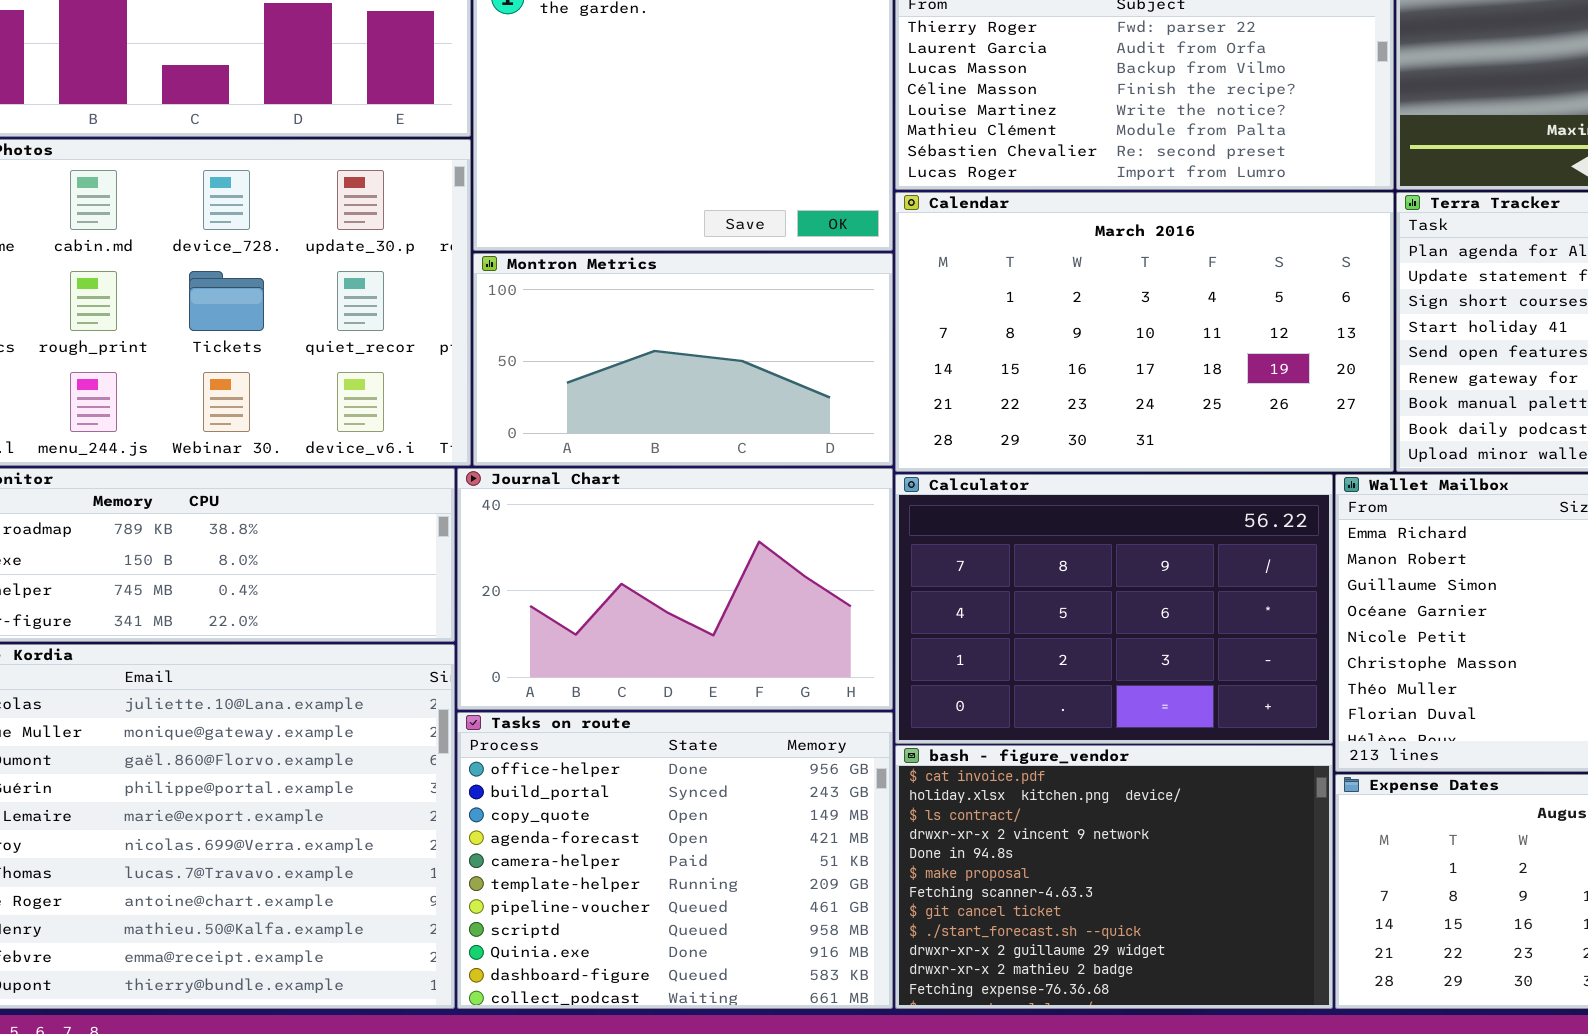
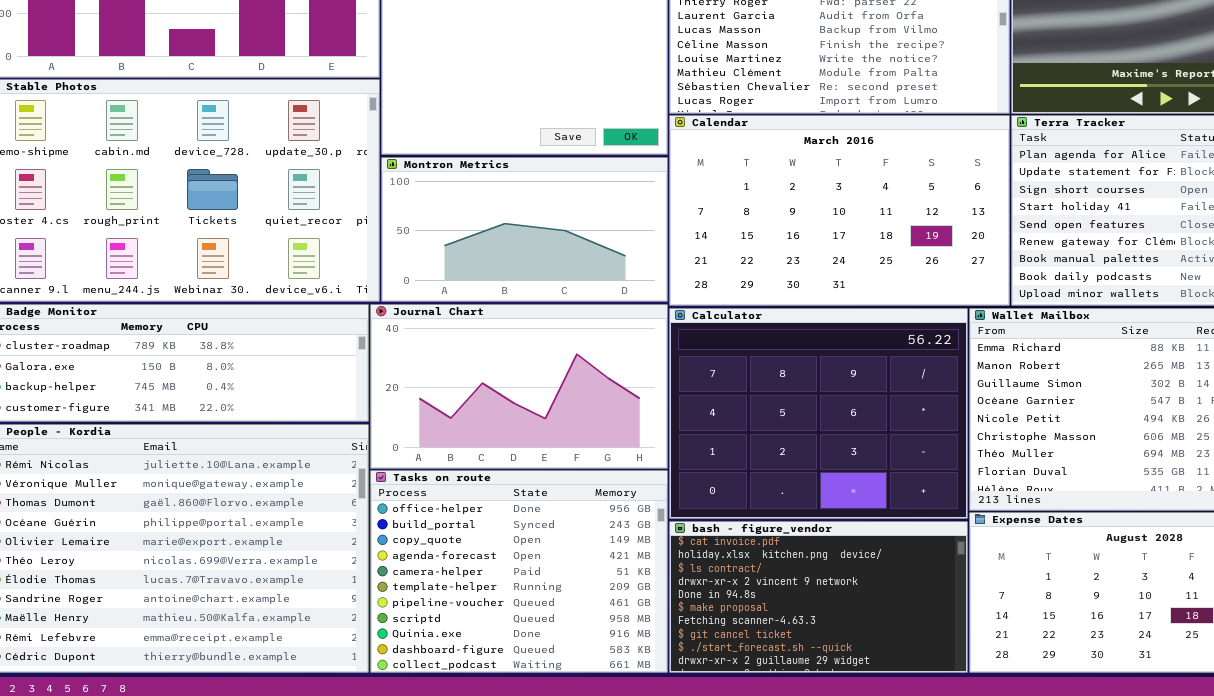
Calculator: [895,474,1333,744] -> [669,308,968,519], resized
bash - figure_vendor: [895,745,1333,1009] -> [669,521,968,673], resized

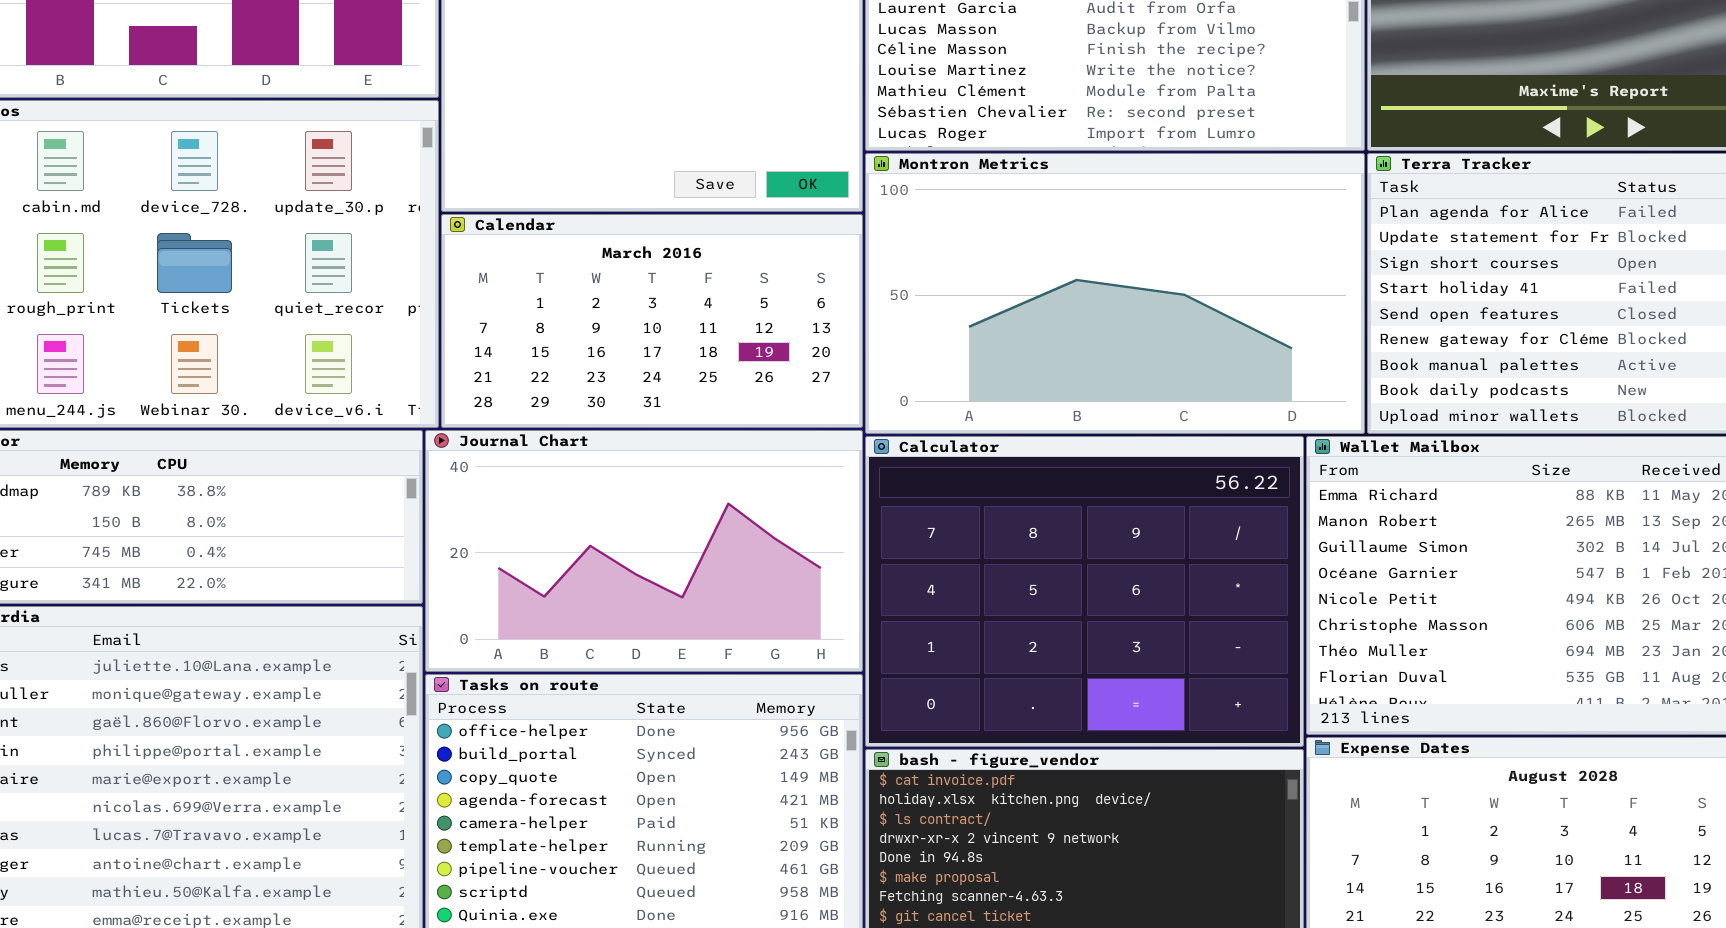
Calendar: [669,115,1010,306] -> [441,214,863,428], moved, resized
Montron Metrics: [381,157,668,302] -> [865,153,1365,434], moved, resized

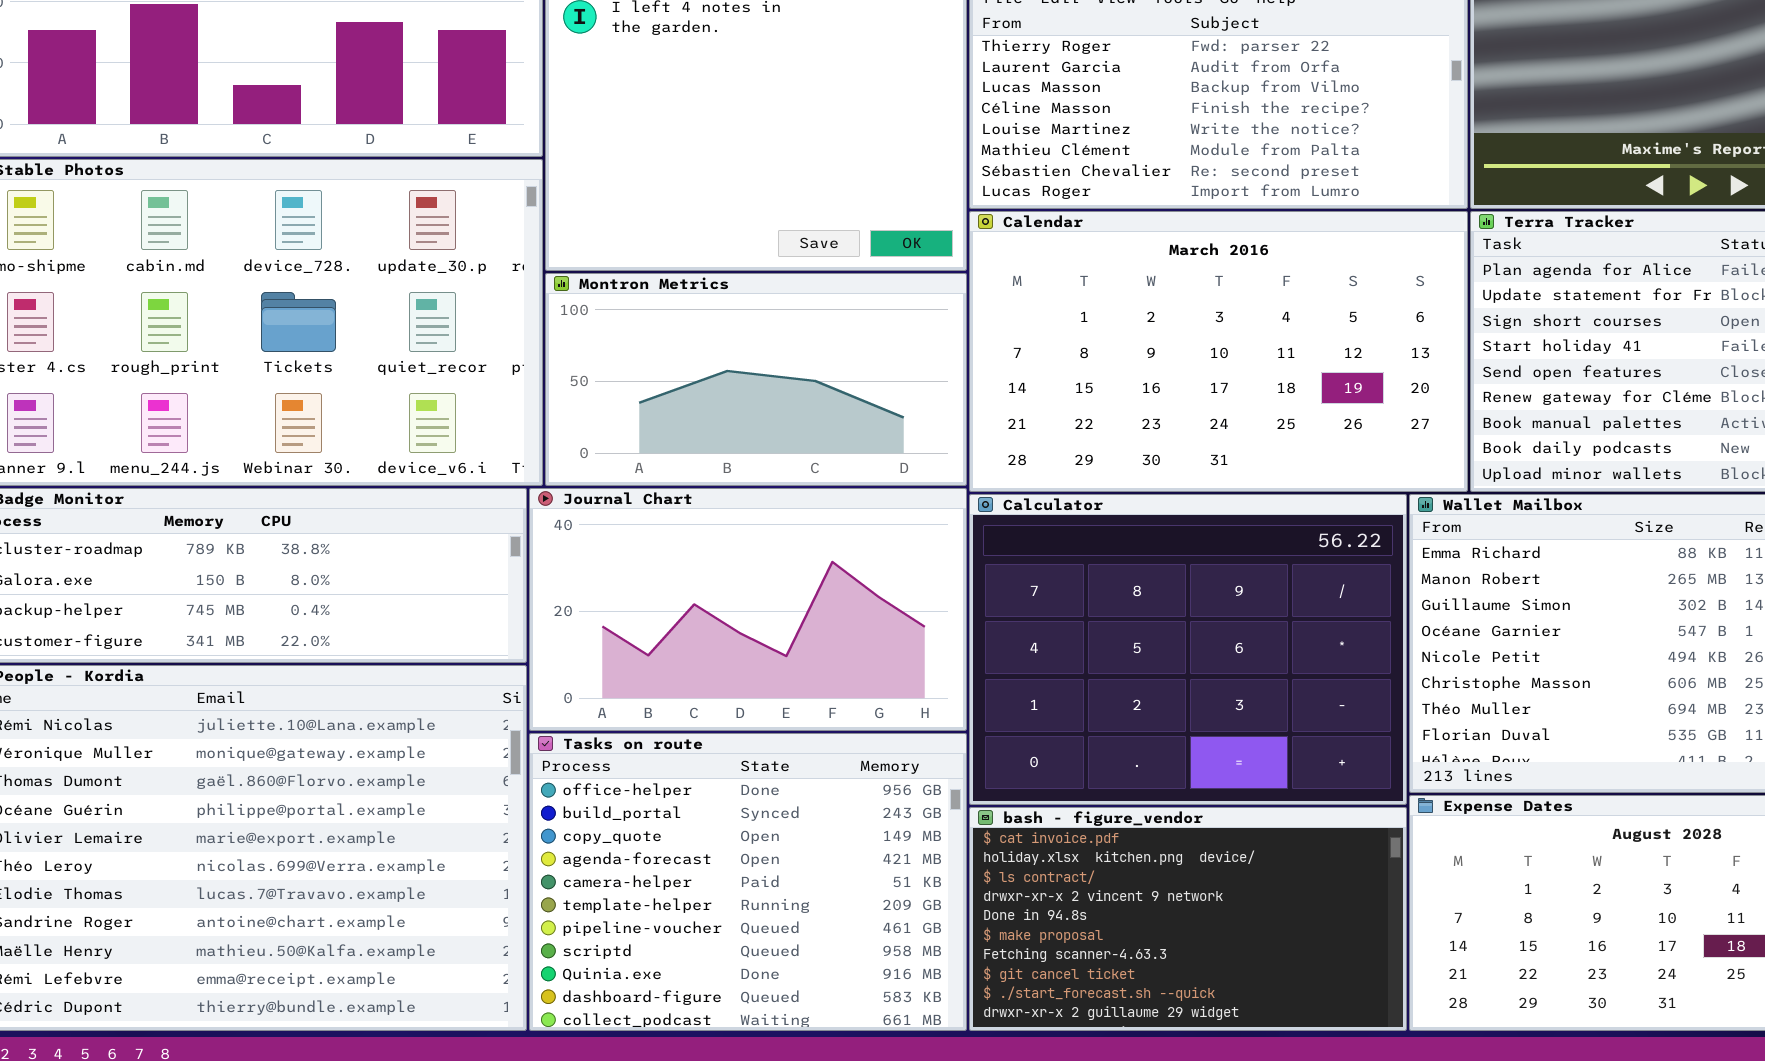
Montron Metrics: [865,153,1365,434] -> [545,273,967,486], moved, resized
Calendar: [441,214,863,428] -> [969,211,1468,492], moved, resized

